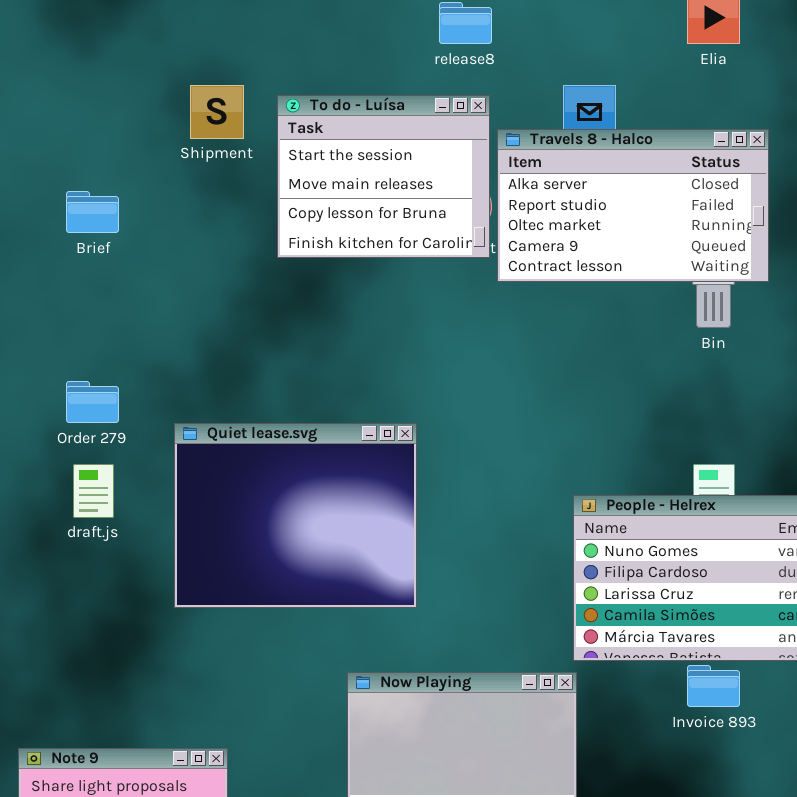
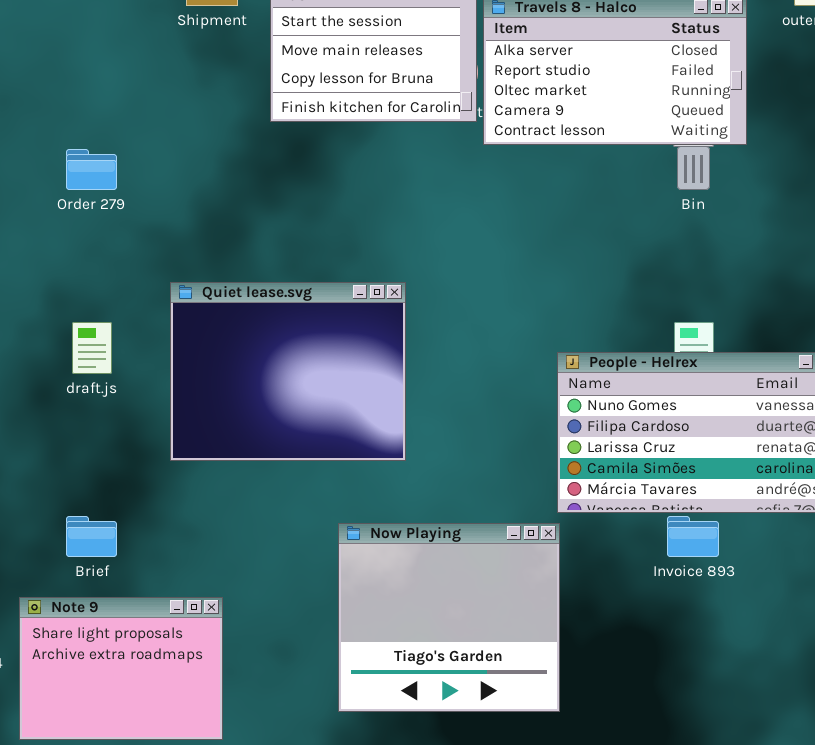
Brief: [66,191,119,233] -> [66,516,117,557], moved
Order 279: [66,381,119,423] -> [66,149,117,190], moved

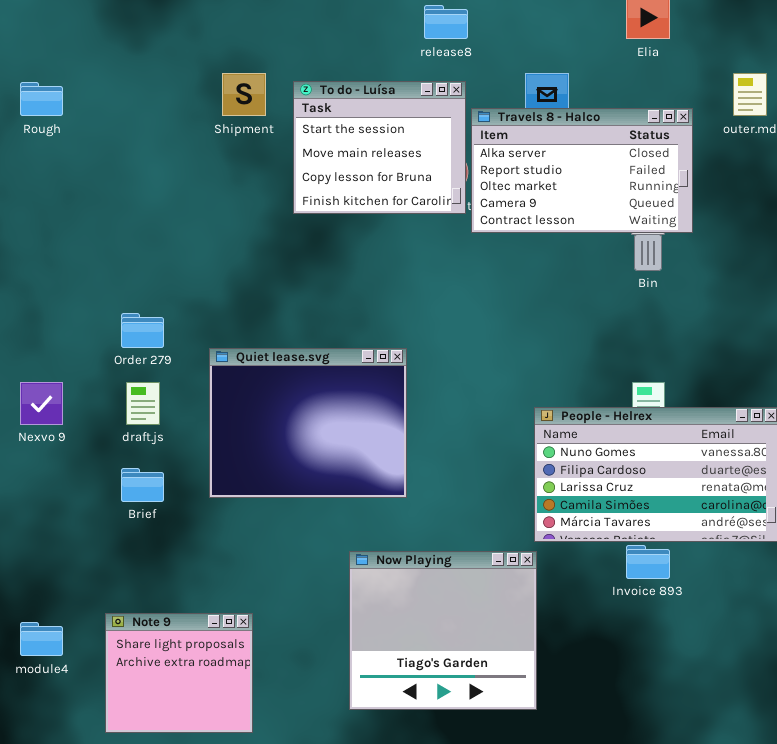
Order 279: [66,149,117,190] -> [121,313,164,348], moved
Brief: [66,516,117,557] -> [121,468,164,502], moved
Note 9: [19,597,223,740] -> [105,613,253,733], resized

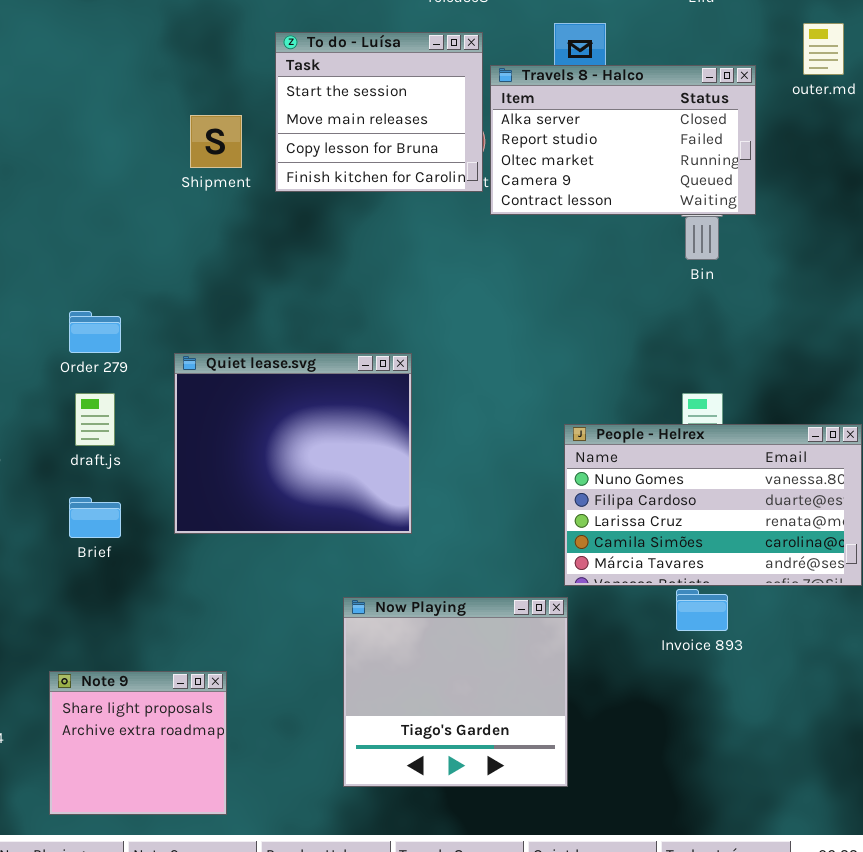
Shipment: [222,73,266,116] -> [190,115,242,168], moved

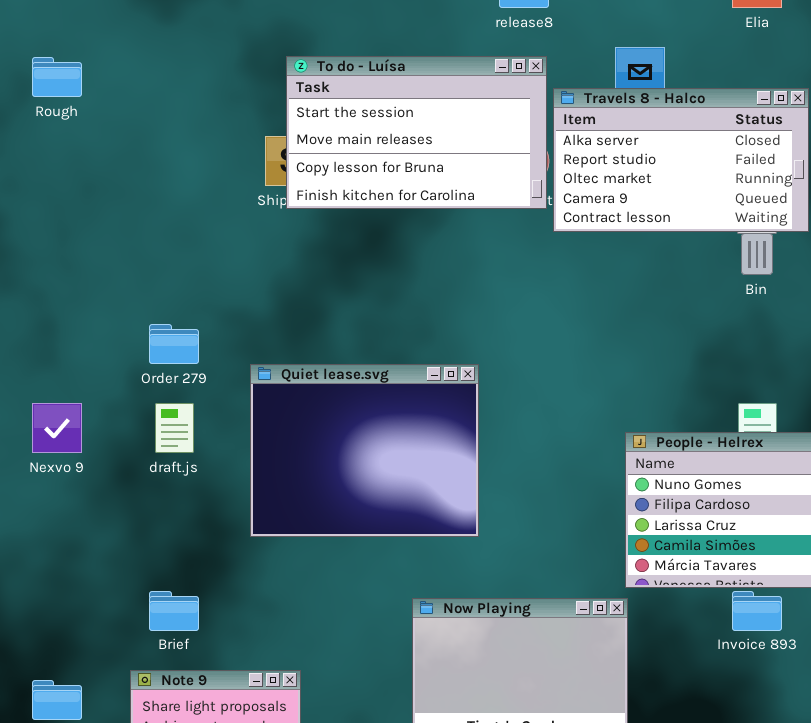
To do - Luísa: [275,32,483,192] -> [286,56,547,209], resized
Brief: [69,497,121,538] -> [149,591,199,631], moved

